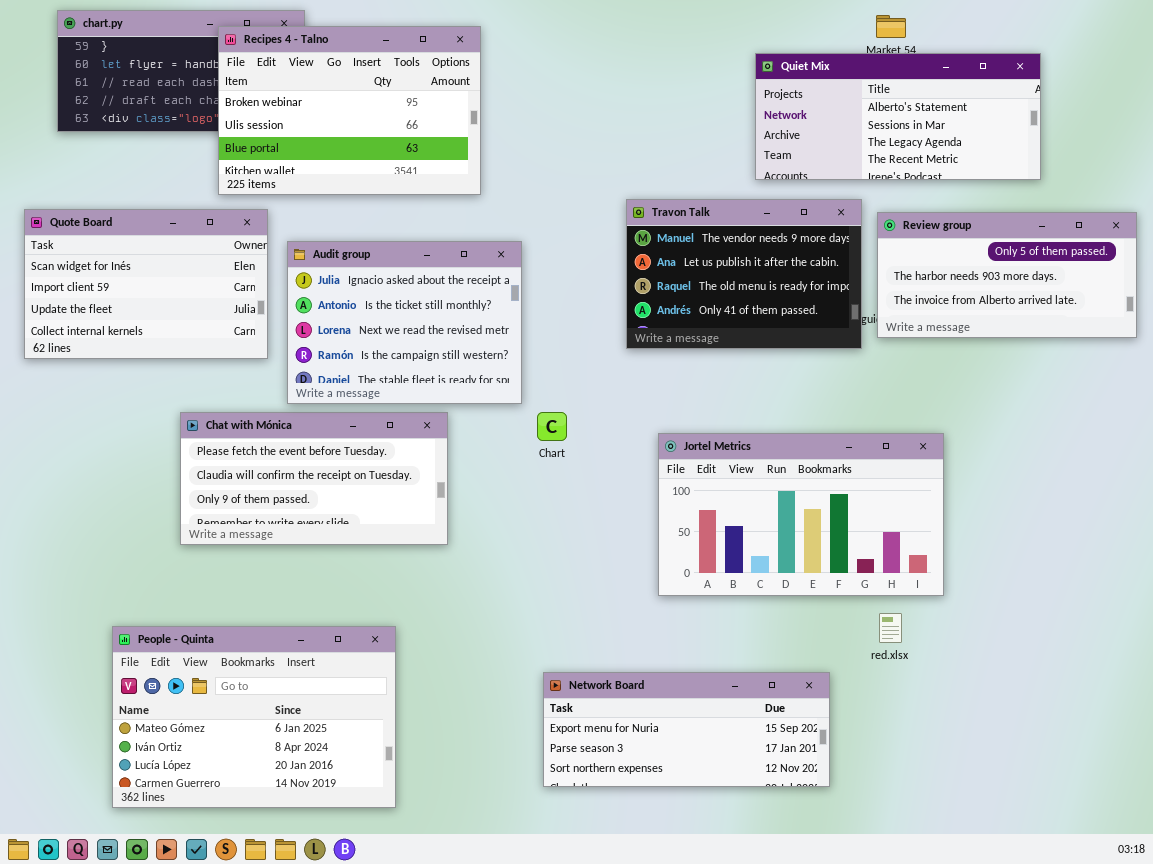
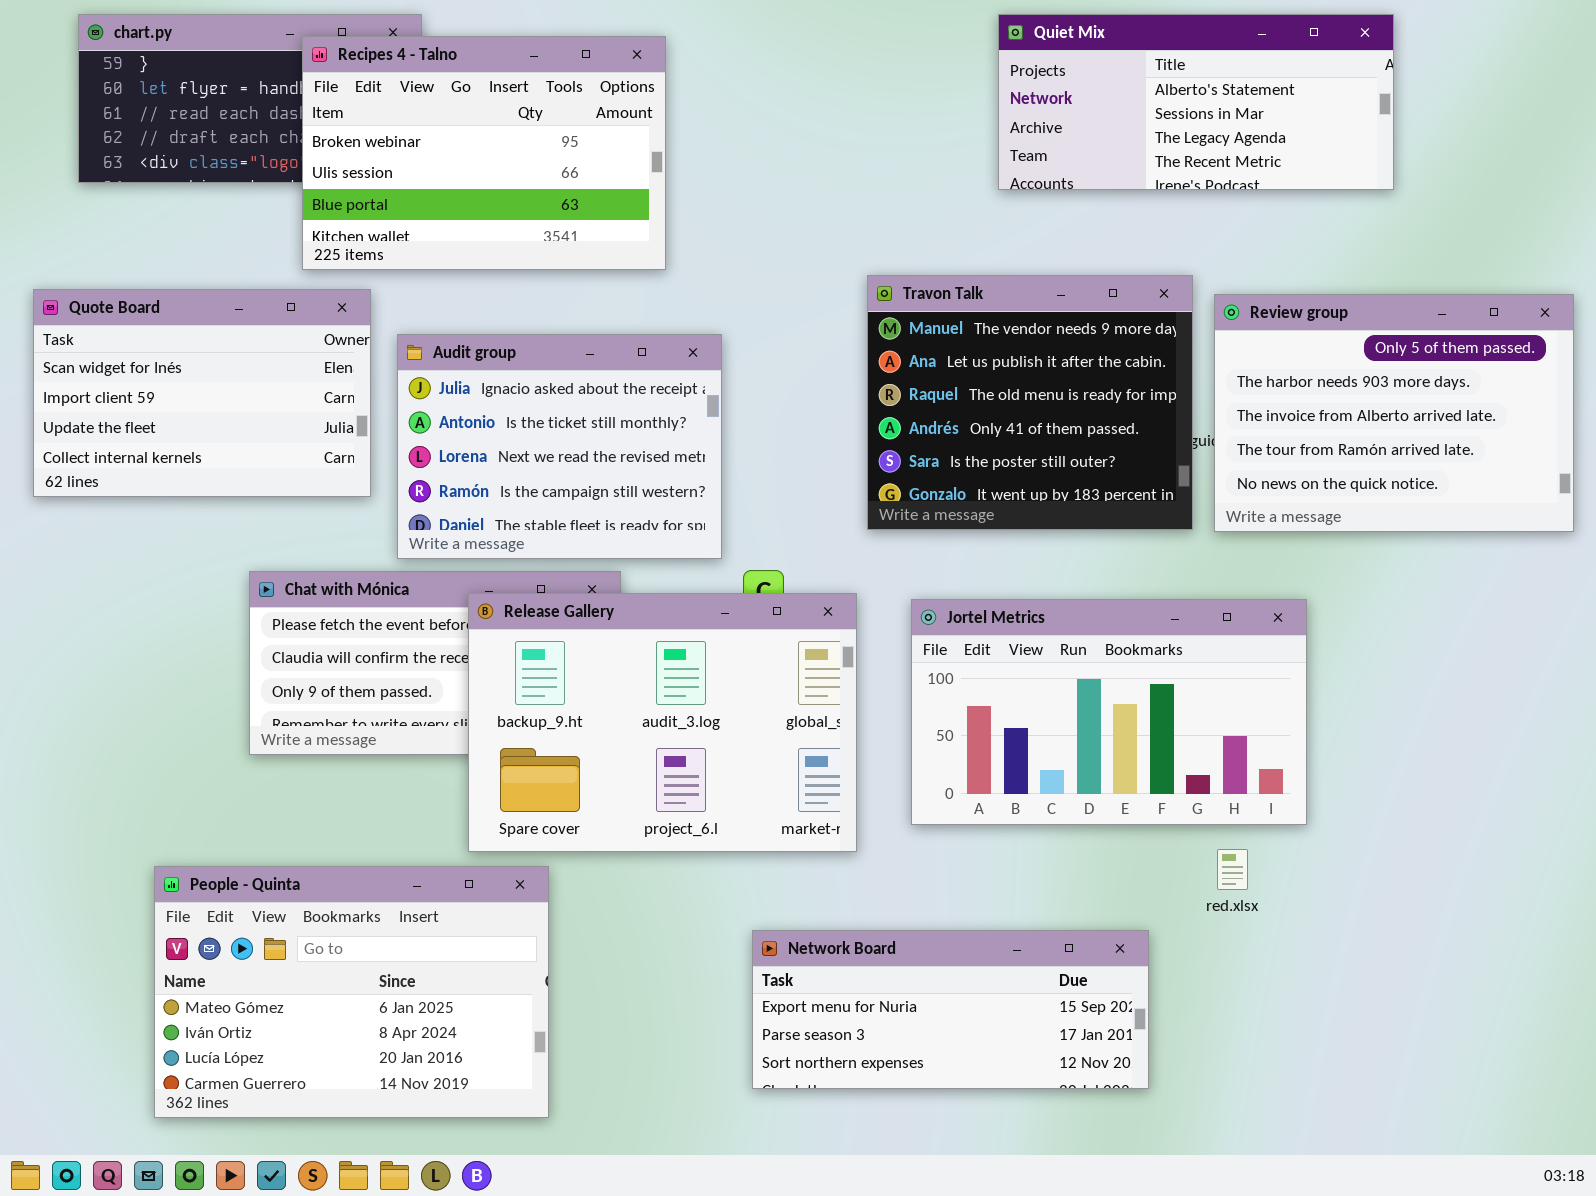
Quiet Mix: [755,53,1041,180] -> [998,14,1394,190], moved
Travon Talk: [626,199,862,349] -> [867,275,1193,530], resized
Review group: [877,212,1137,338] -> [1214,294,1574,532], resized
Release Gallery: none -> [468,593,857,852], opened

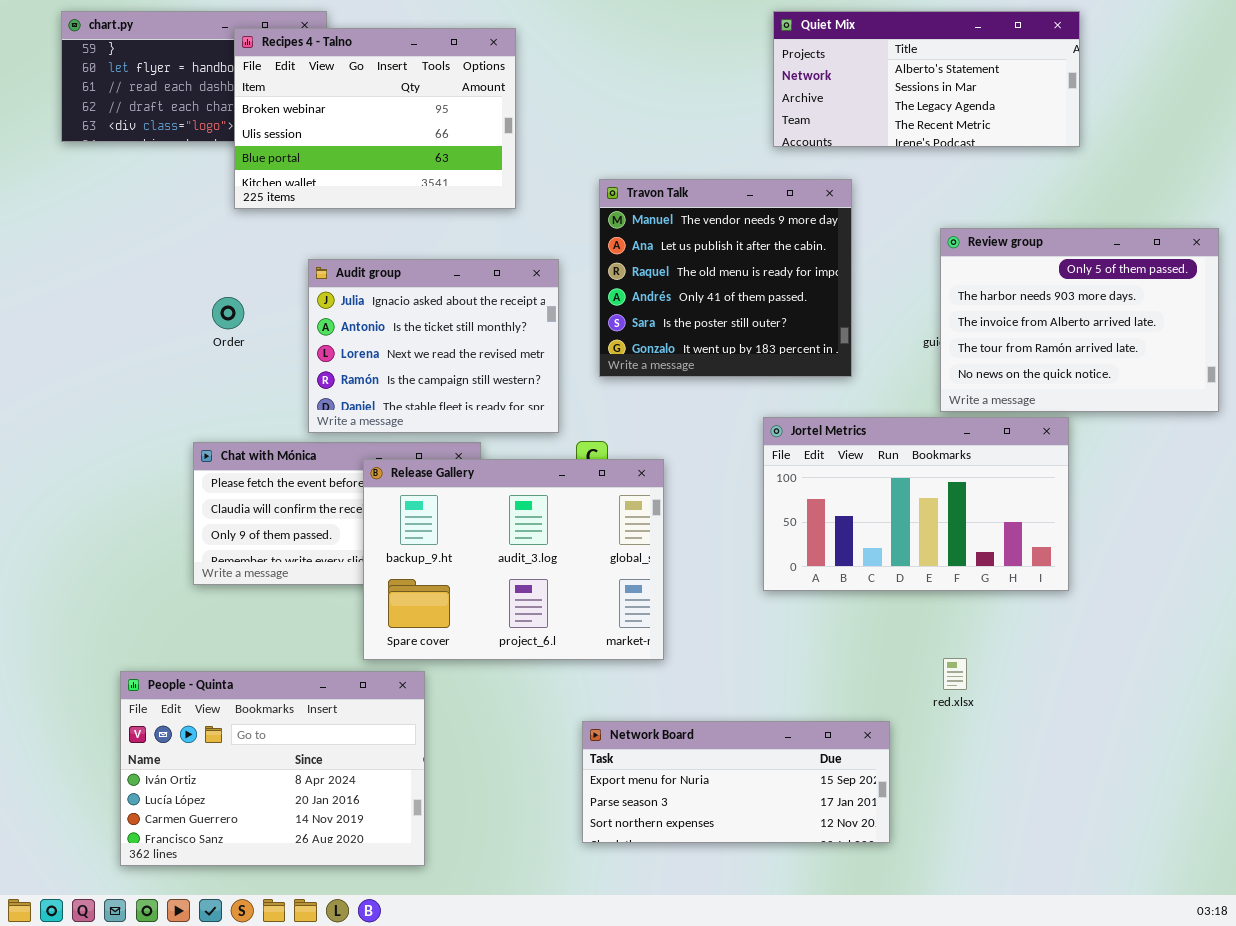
Travon Talk: [867,275,1193,530] -> [599,179,852,377], moved
Quote Board: [33,289,371,497] -> none, closed
Jortel Metrics: [911,599,1307,825] -> [763,417,1069,591], moved
People - Quinta: [154,866,549,1118] -> [120,671,425,866], scrolled down 1 row

